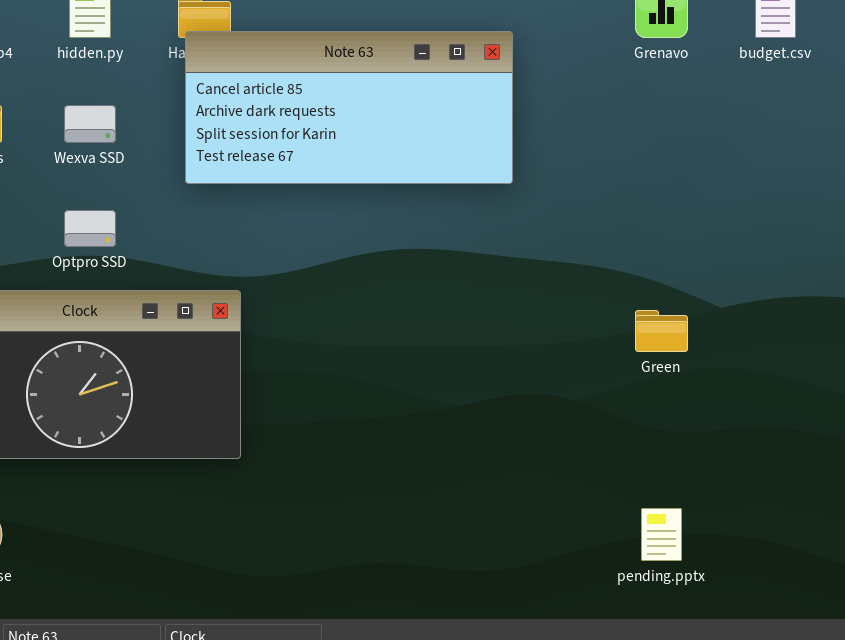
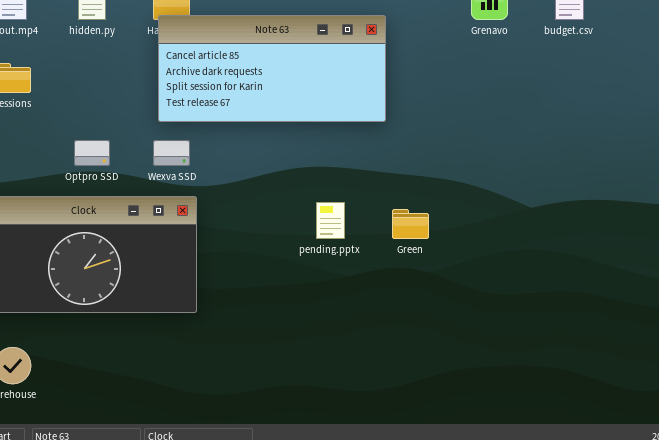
Wexva SSD: [64,105,116,143] -> [153,140,190,166], moved
Green: [635,310,688,352] -> [392,209,429,239], moved
pending.pptx: [641,508,682,561] -> [316,202,345,239], moved

